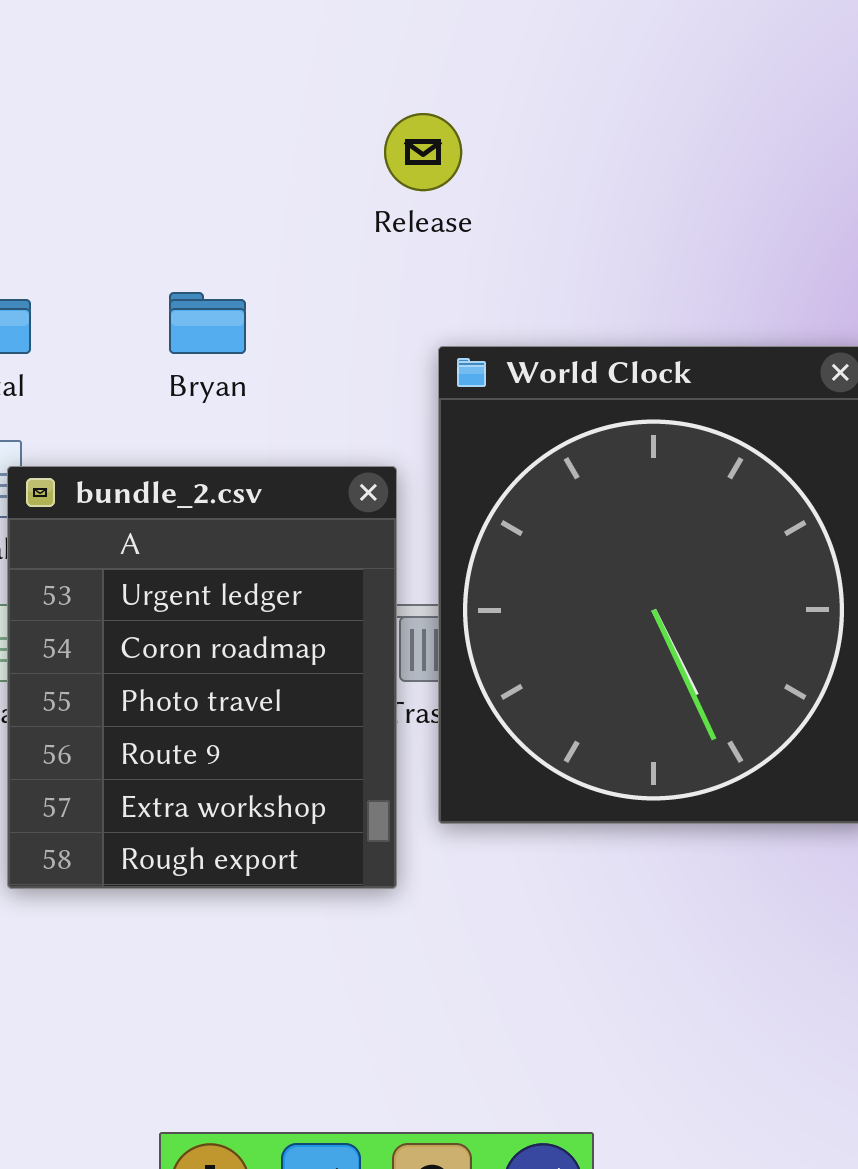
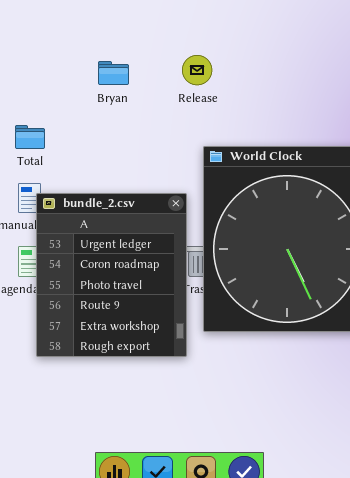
Bryan: [169,292,246,354] -> [98,61,129,85], moved

